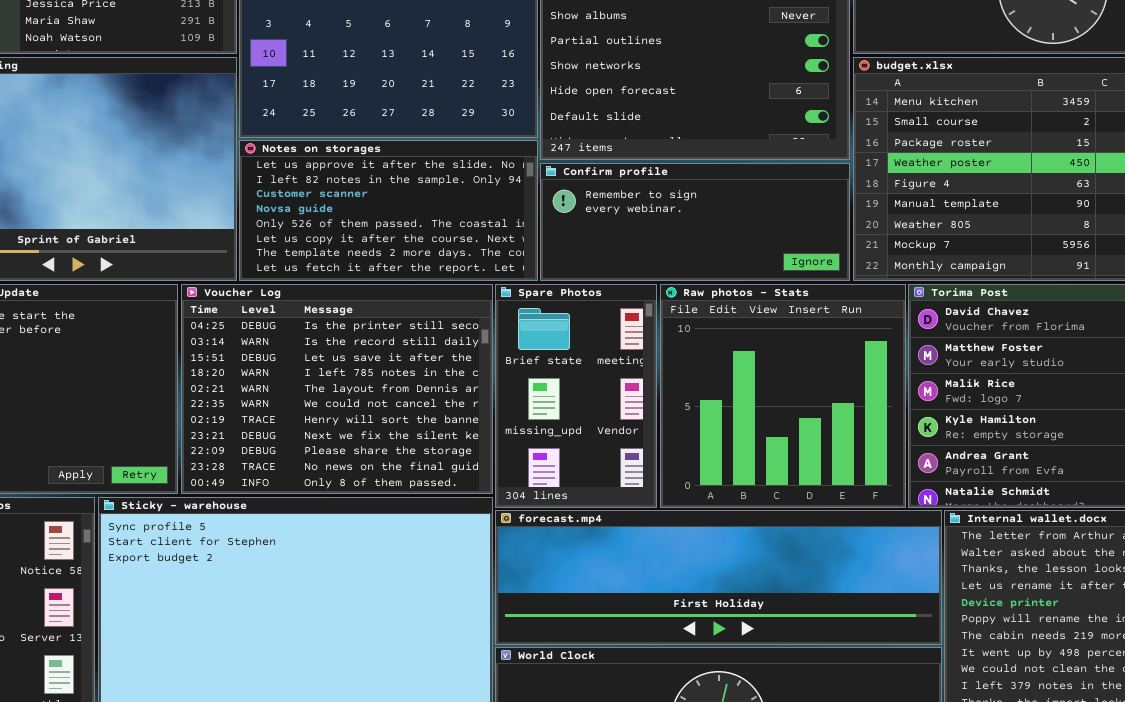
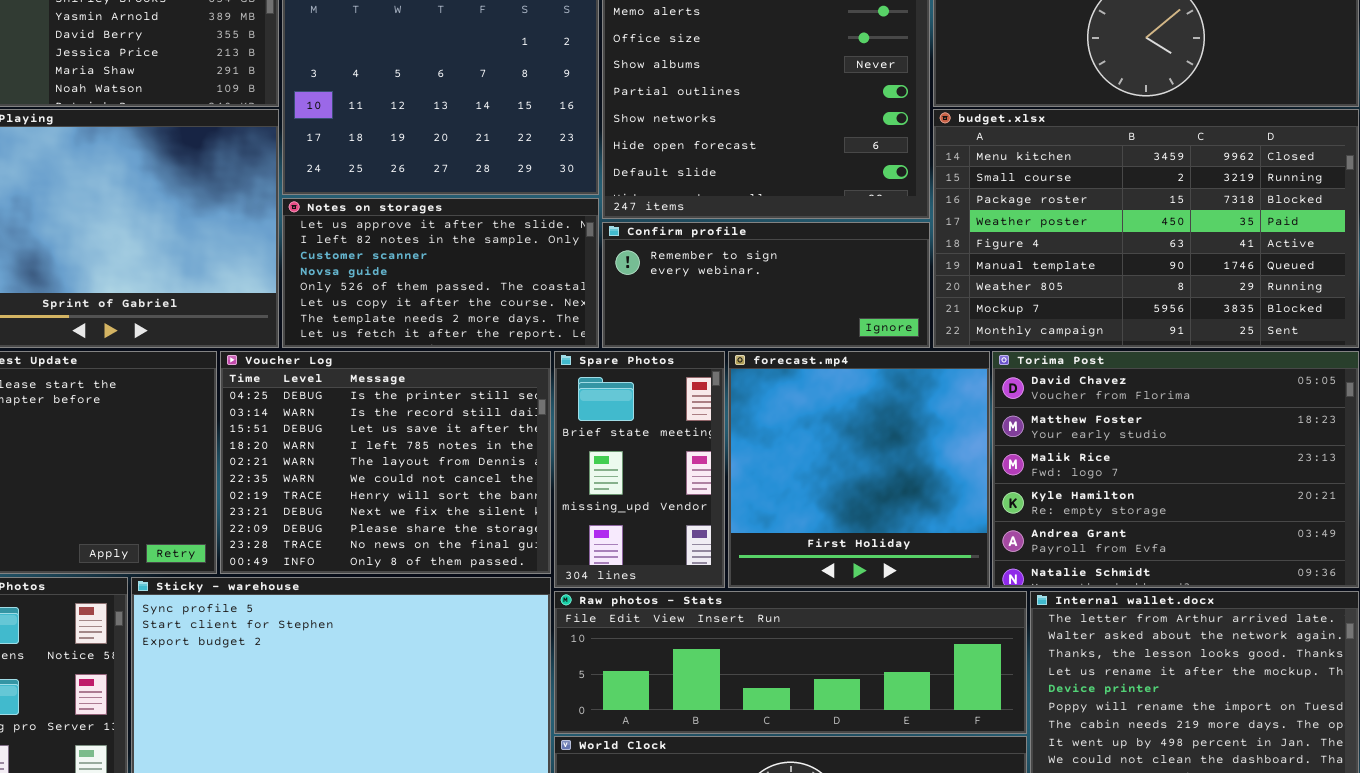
Raw photos - Stats: [660,284,906,508] -> [554,591,1027,734], moved, resized
forecast.mp4: [495,510,942,645] -> [728,351,990,588], moved, resized

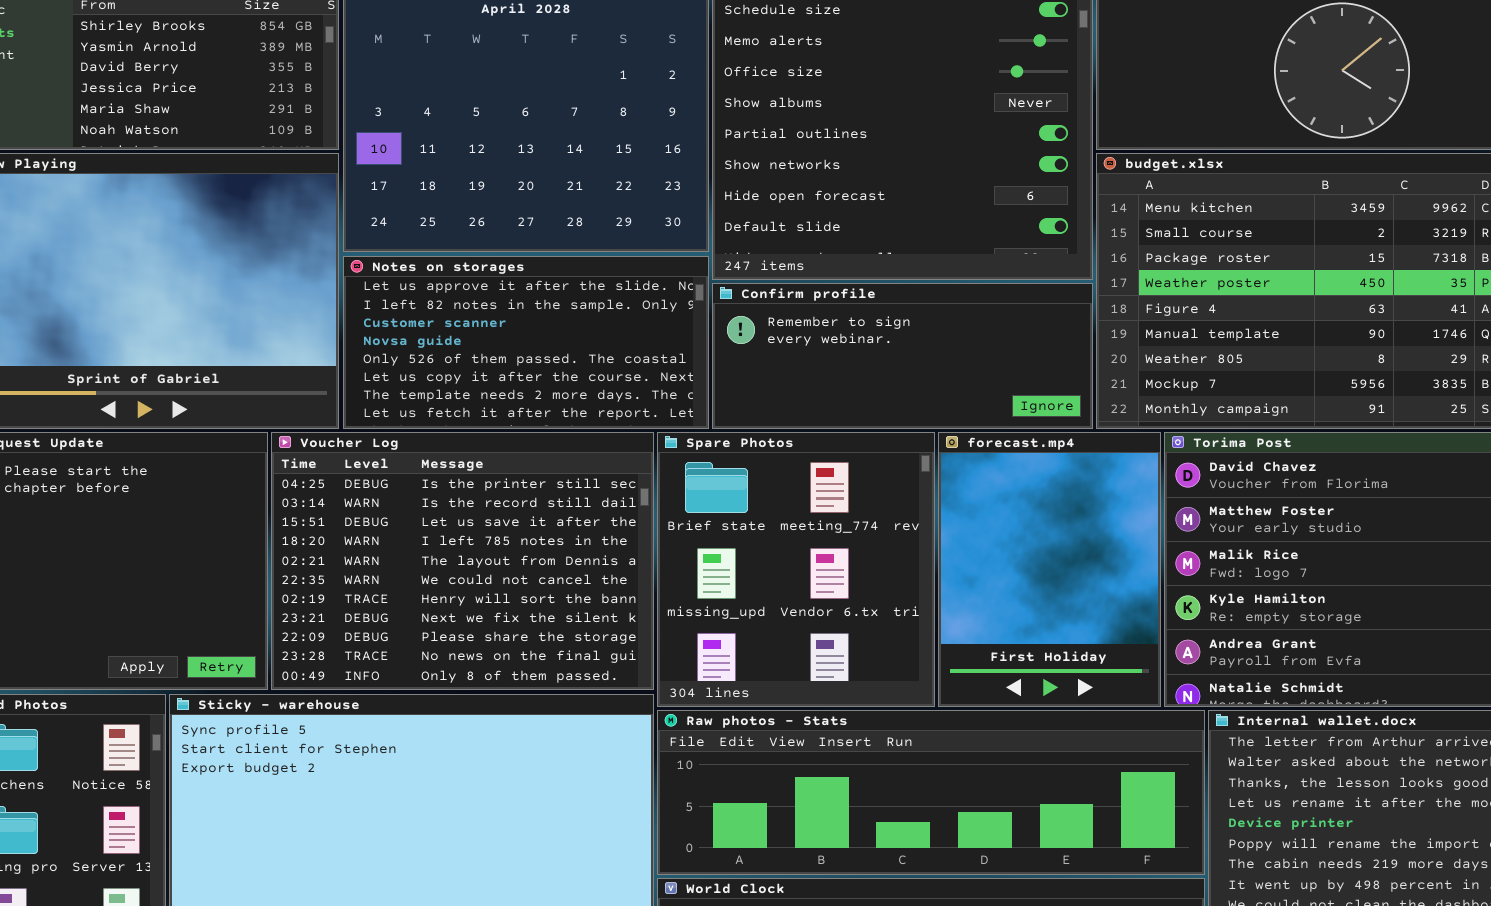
Spare Photos: [554,351,725,588] -> [657,432,935,707], resized
forecast.mp4: [728,351,990,588] -> [938,432,1161,707], resized

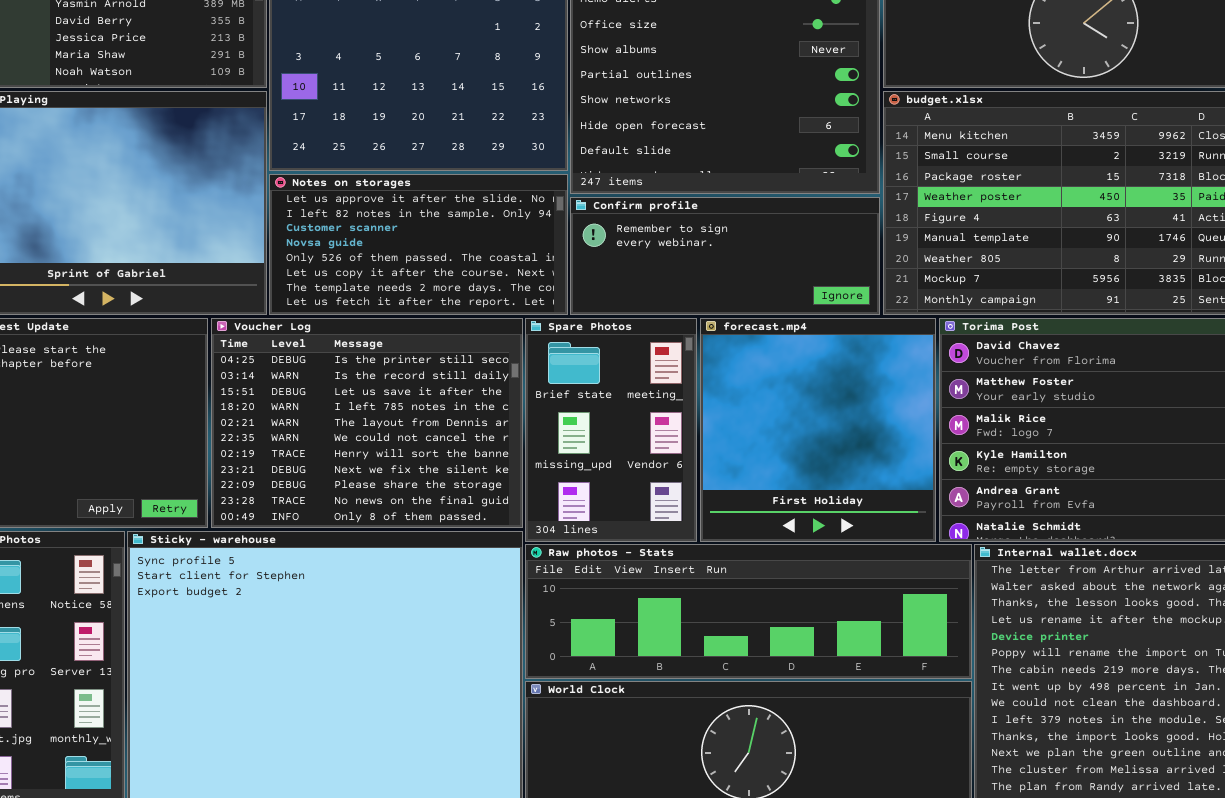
Spare Photos: [657,432,935,707] -> [525,318,697,542], resized
forecast.mp4: [938,432,1161,707] -> [700,318,936,542], resized

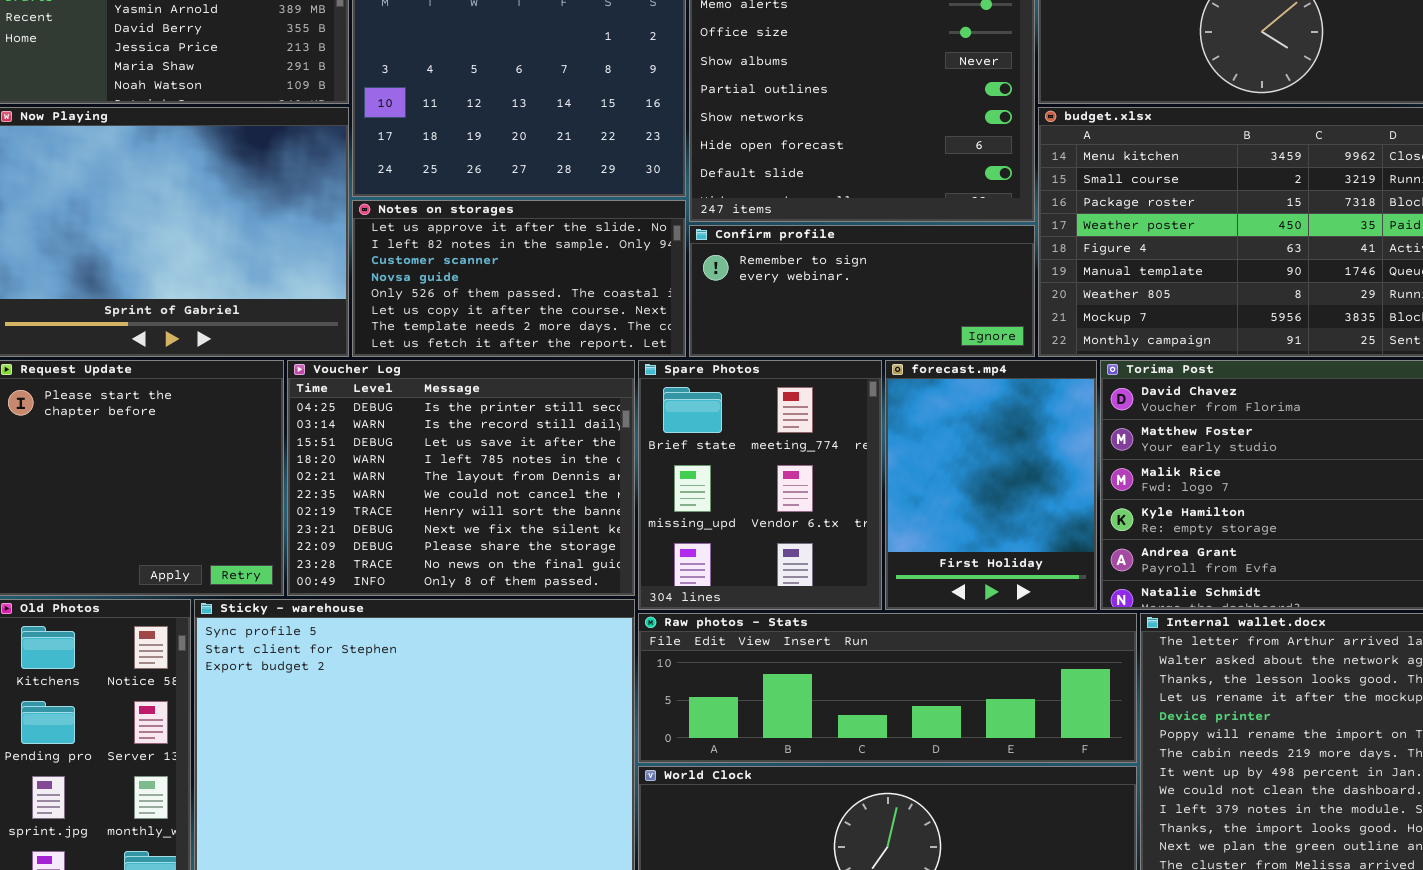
Spare Photos: [525,318,697,542] -> [638,360,882,610], resized
forecast.mp4: [700,318,936,542] -> [885,360,1097,610], resized

